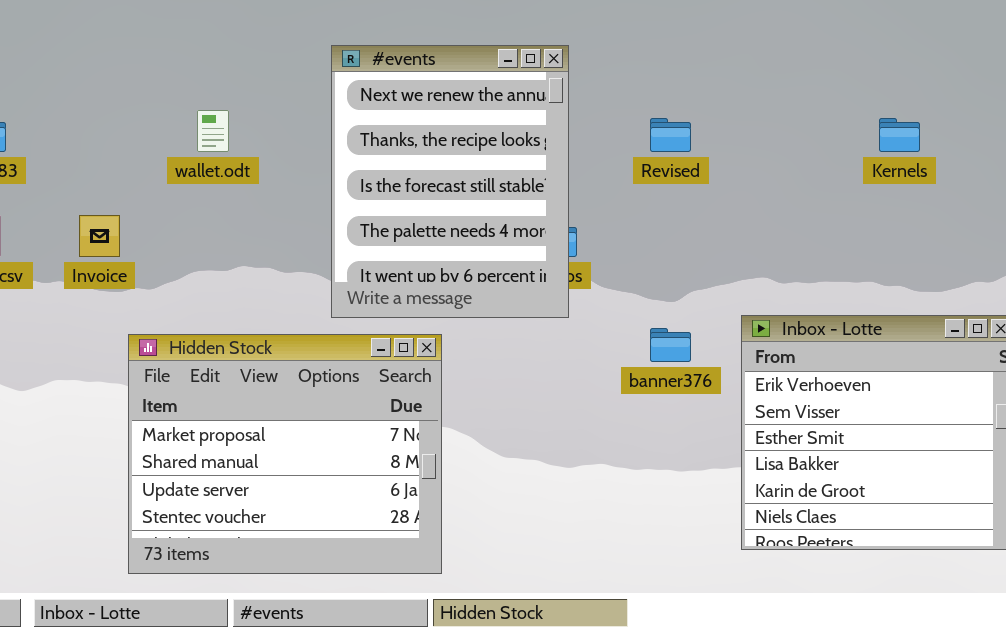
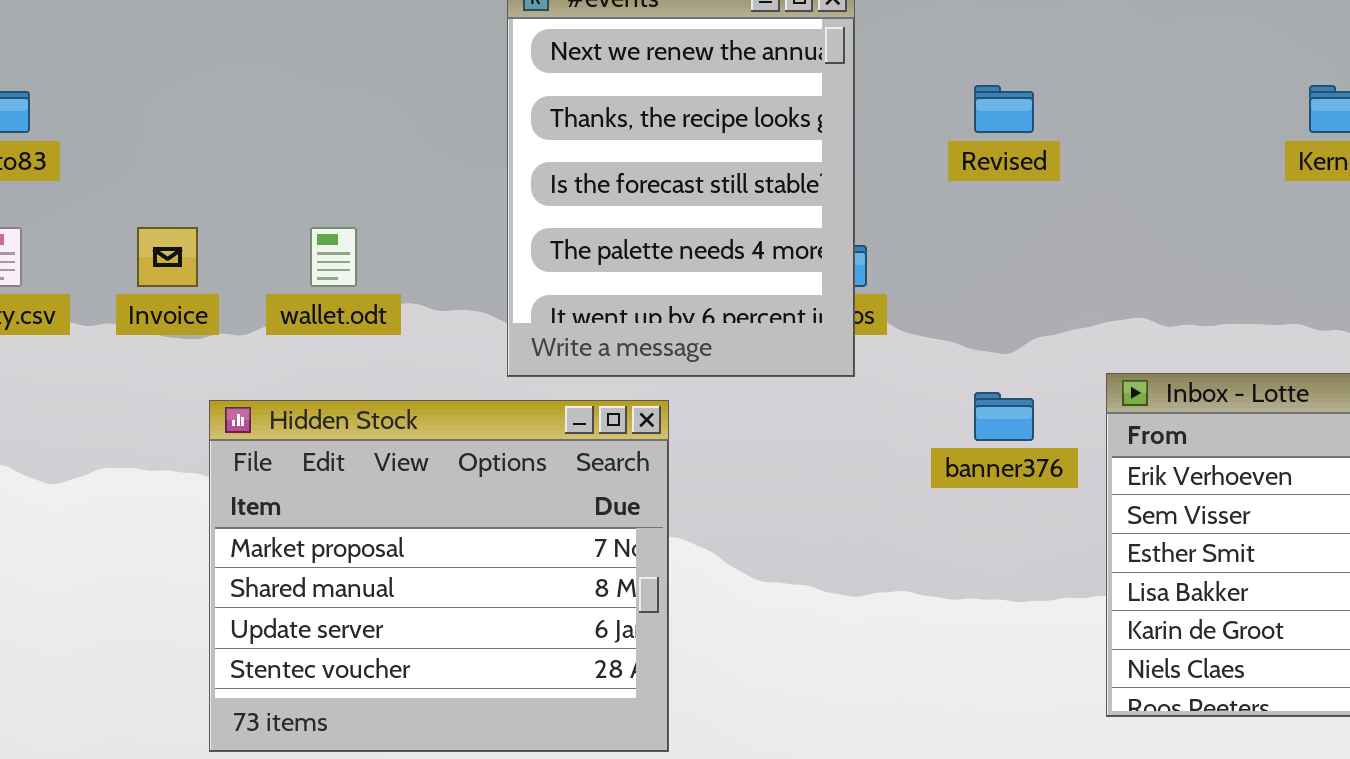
wallet.odt: [197,110,229,152] -> [310,227,357,287], moved

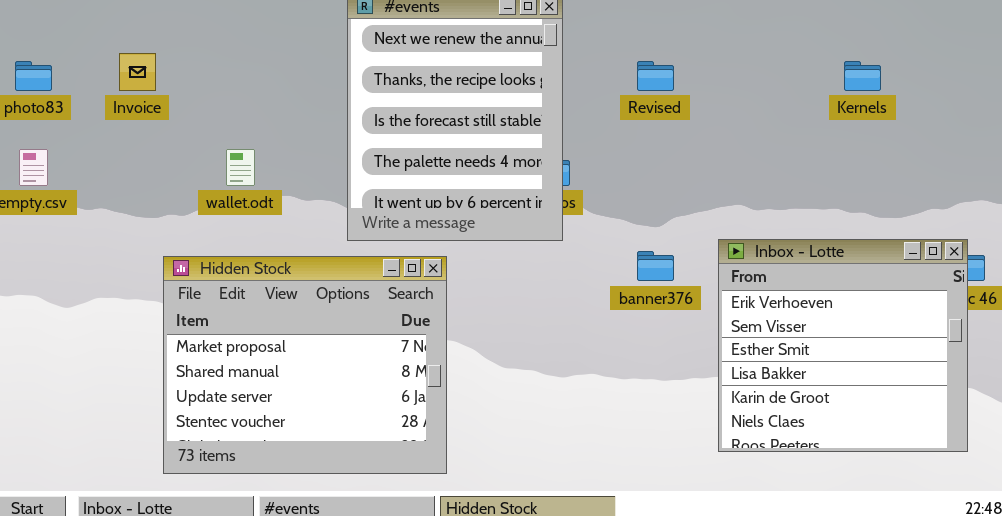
Invoice: [137,227,198,287] -> [119,53,156,91], moved

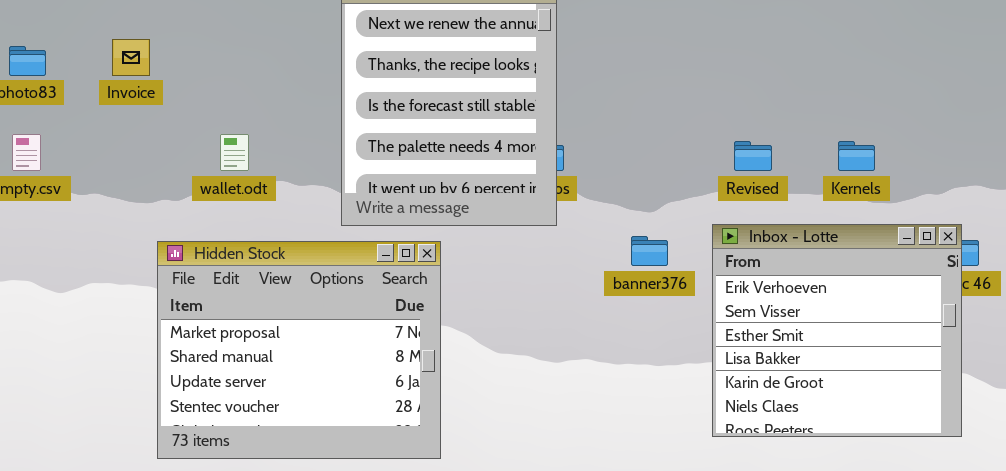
Revised: [637,61,674,91] -> [734,141,772,171], moved
Kernels: [844,61,881,91] -> [838,141,875,171], moved

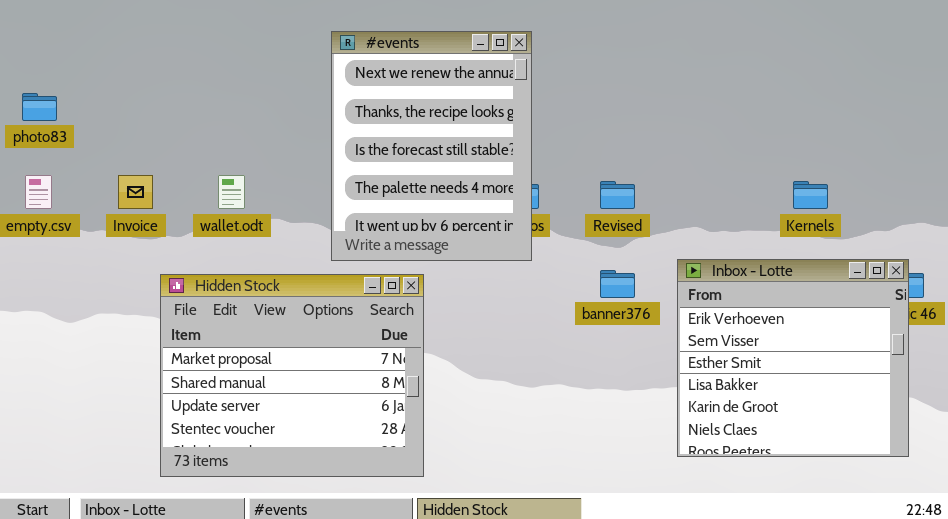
Invoice: [112,39,150,76] -> [118,175,153,209], moved
Revised: [734,141,772,171] -> [600,181,635,209], moved

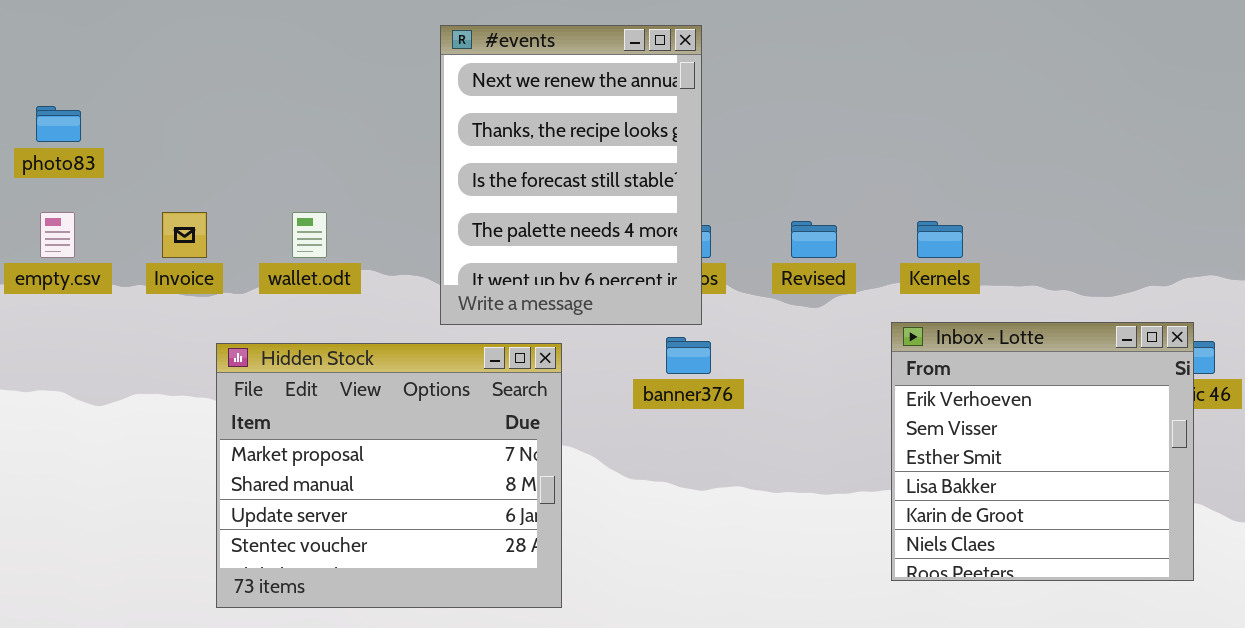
Kernels: [793,181,828,209] -> [917,221,963,258], moved
banner376: [600,270,635,298] -> [666,337,711,374], moved

